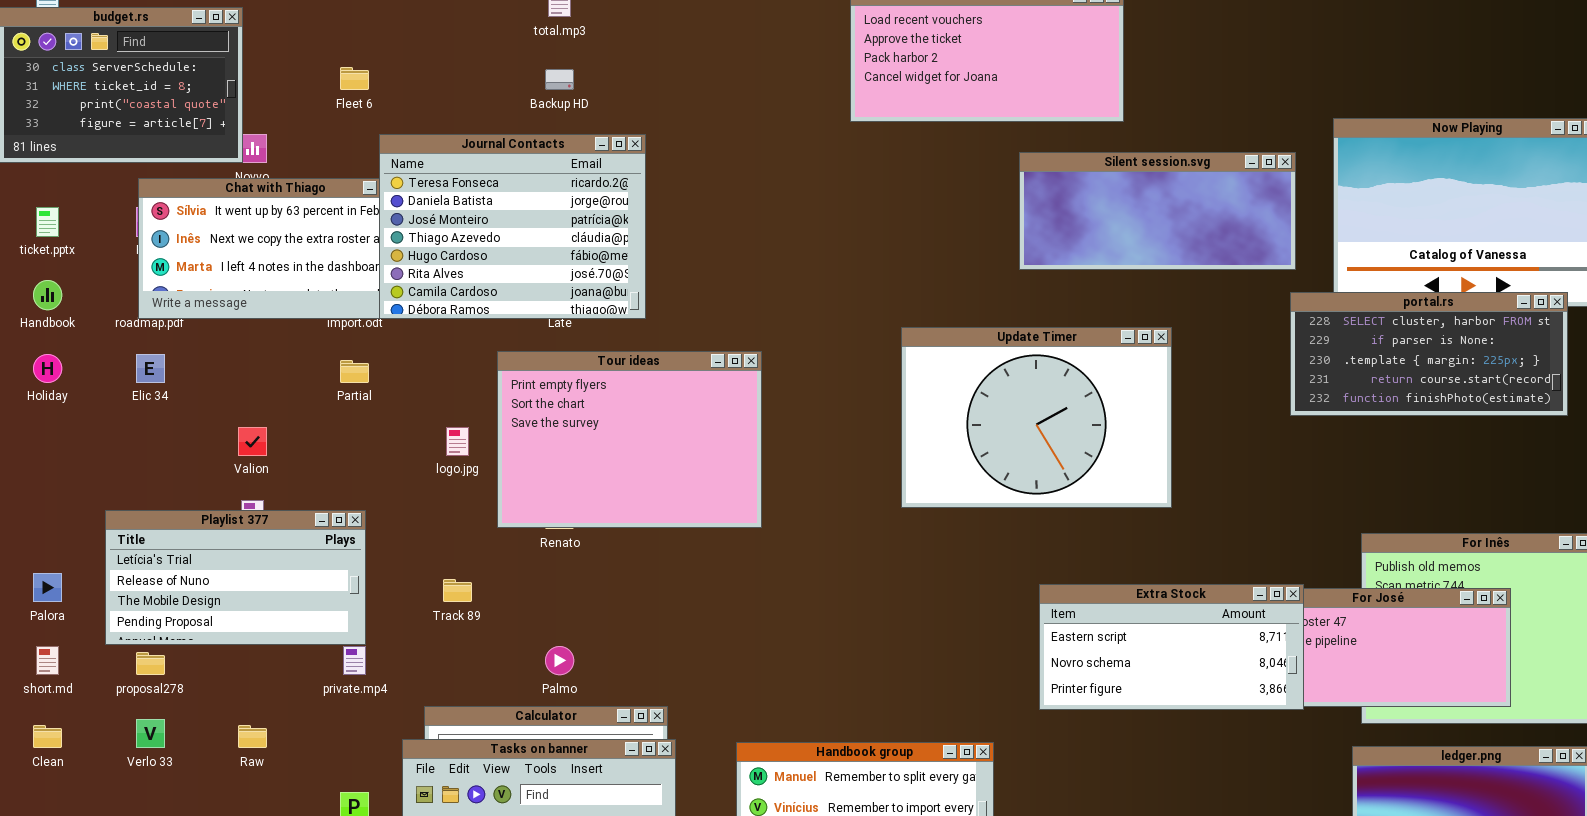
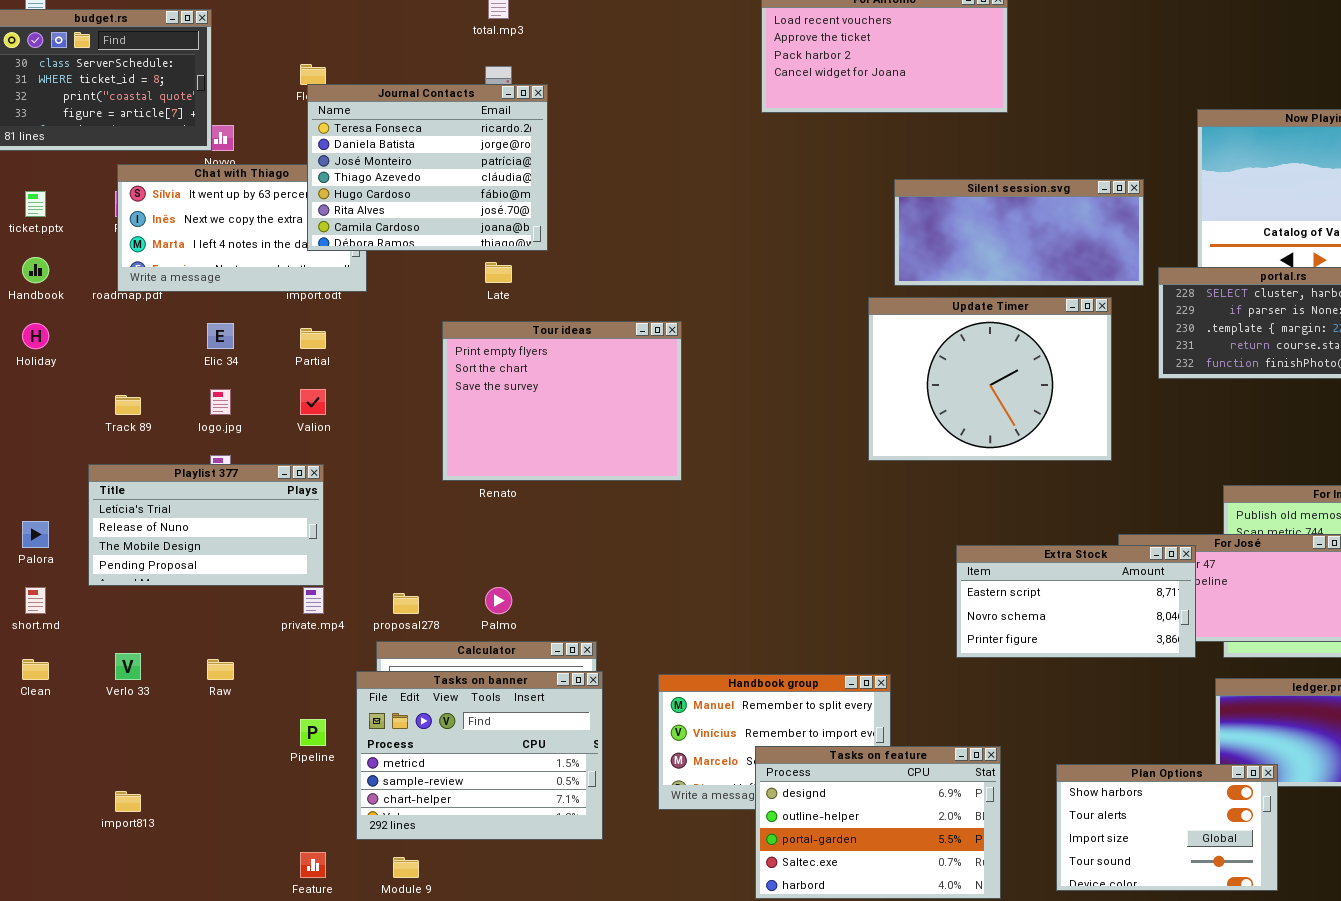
Journal Contacts: [379,134,646,319] -> [307,84,548,251], moved
Silent session.svg: [1019,152,1296,270] -> [894,179,1144,286], moved
Update Timer: [901,327,1172,508] -> [868,297,1112,461], moved
Elic 34: [136,354,165,383] -> [207,323,234,349], moved
Valion: [238,427,267,456] -> [300,389,326,415], moved
logo.jpg: [446,427,469,456] -> [210,389,231,415], moved
Track 89: [443,579,472,602] -> [115,395,141,415], moved
Extra Stock: [1039,584,1304,710] -> [956,545,1196,658], moved
proposal278: [136,652,165,675] -> [393,593,419,614], moved

